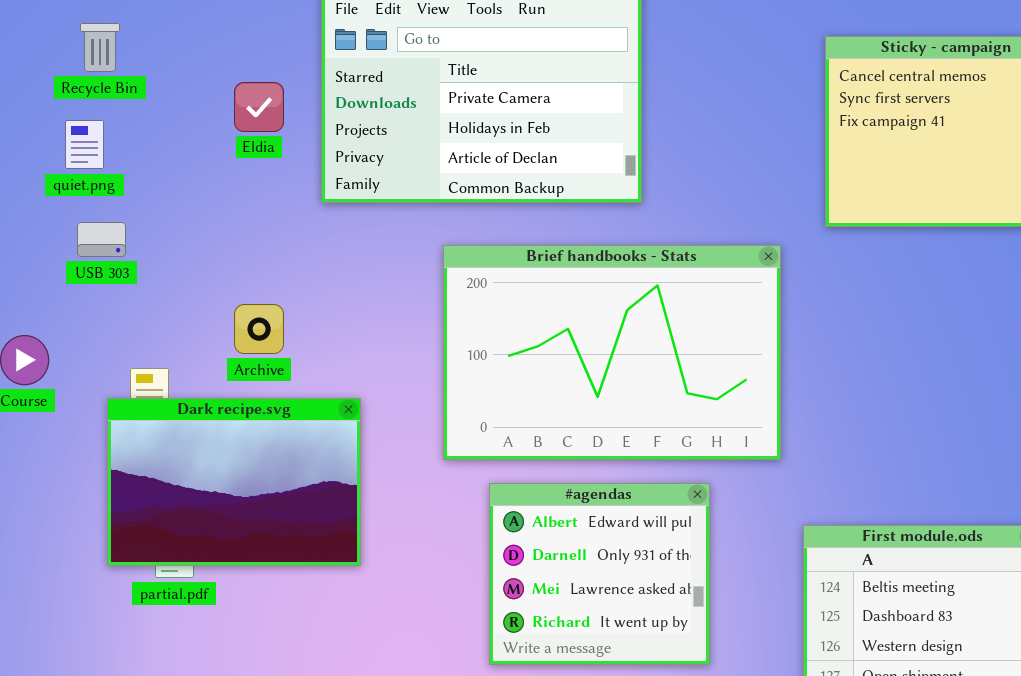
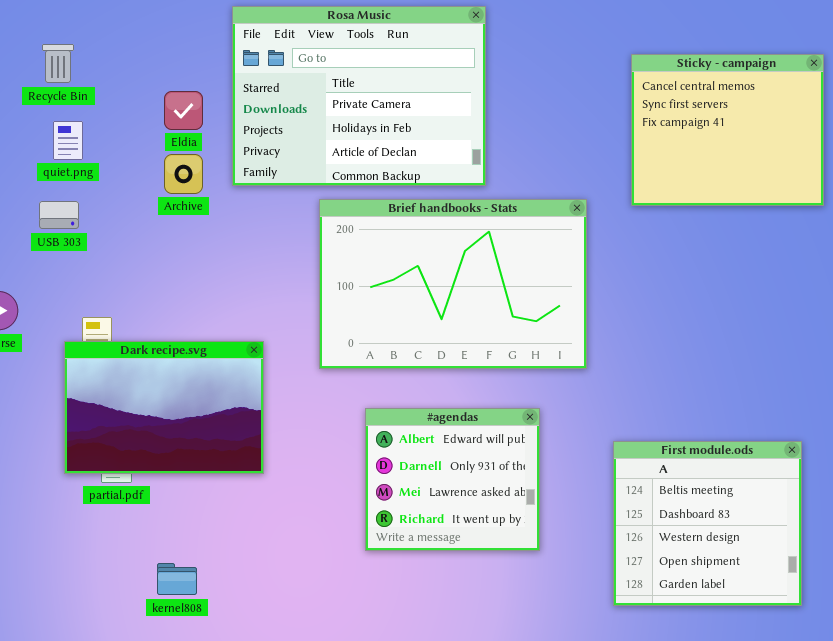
quiet.png: [65,120,104,169] -> [53,121,83,160], moved
Brief handbooks - Stats: [443,245,781,460] -> [319,199,587,369], moved
Archive: [234,304,284,354] -> [164,154,203,194], moved

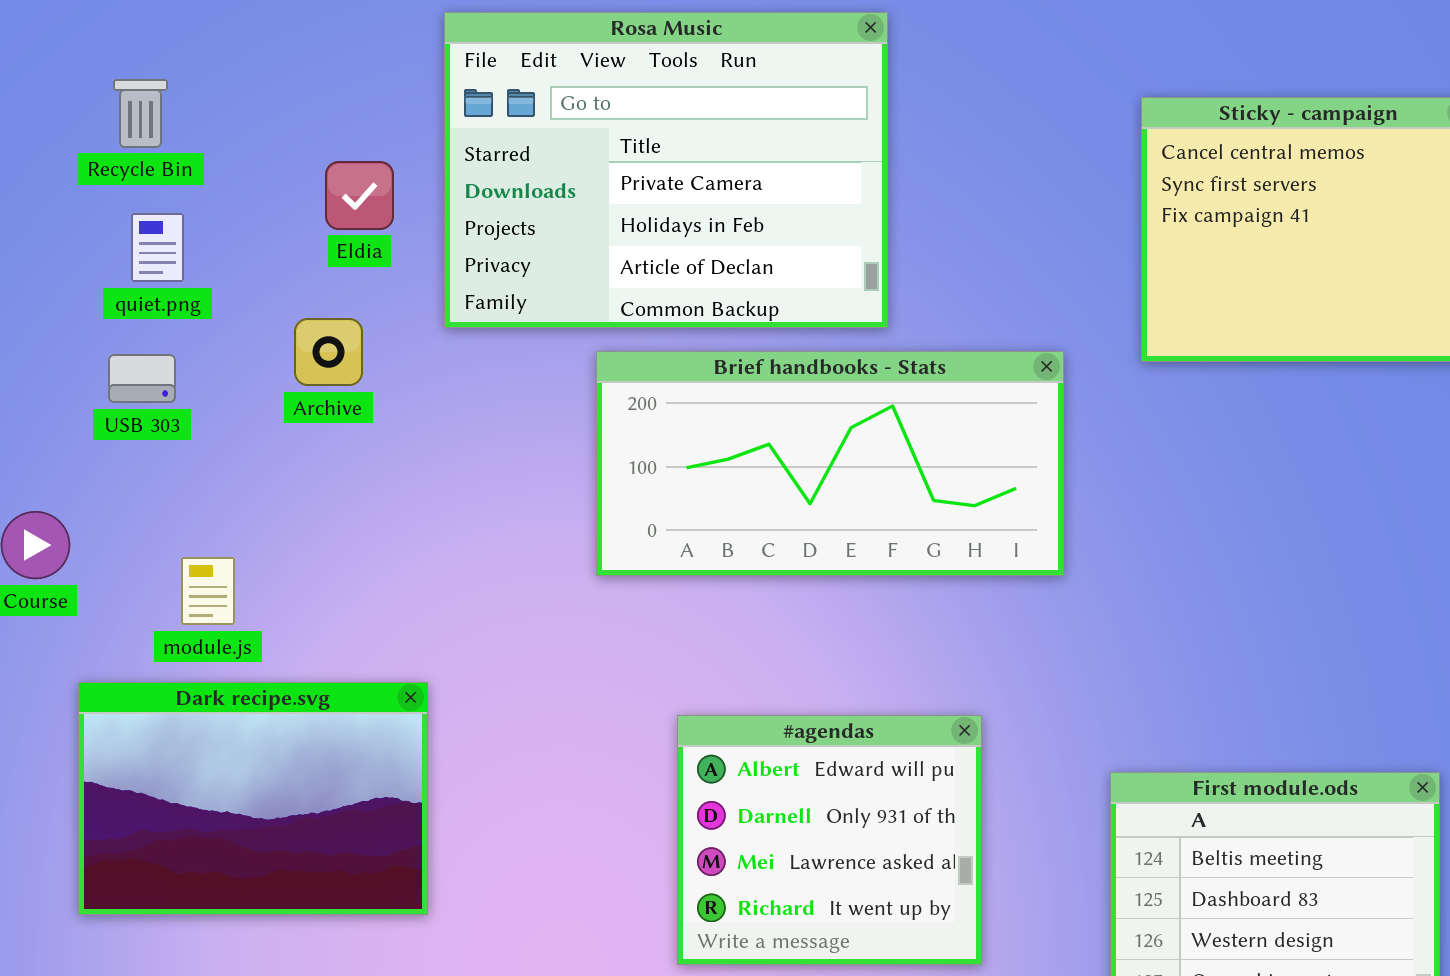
Archive: [164,154,203,194] -> [294,318,363,386], moved
Brief handbooks - Stats: [319,199,587,369] -> [596,351,1064,576], resized
Dark recipe.svg: [64,341,264,474] -> [78,682,428,915], moved

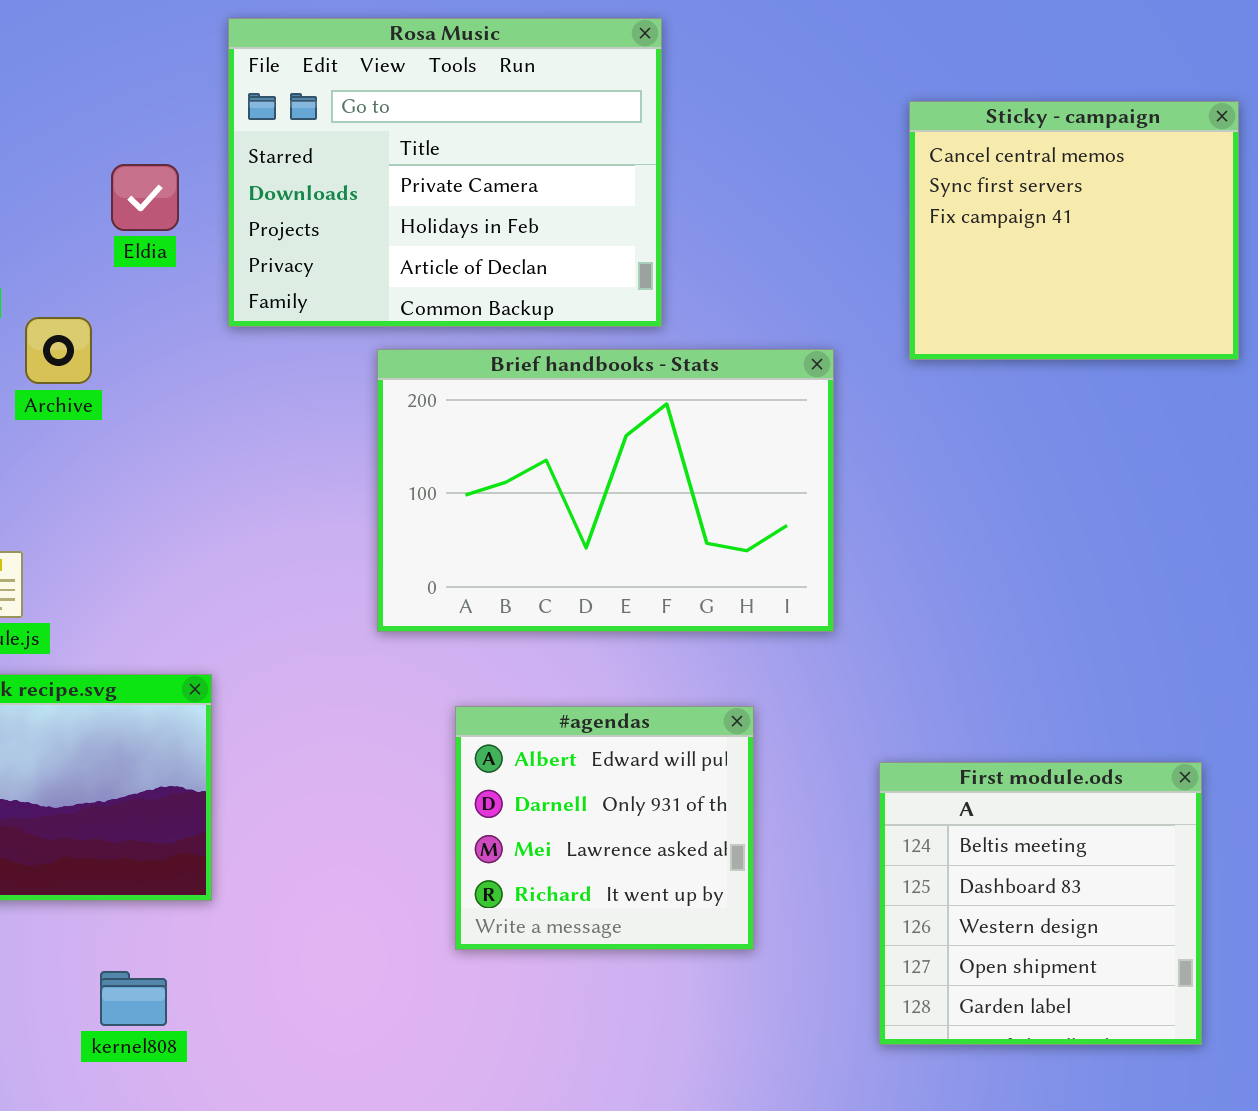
Archive: [294,318,363,386] -> [25,317,92,384], moved
Brief handbooks - Stats: [596,351,1064,576] -> [377,349,834,632], resized

